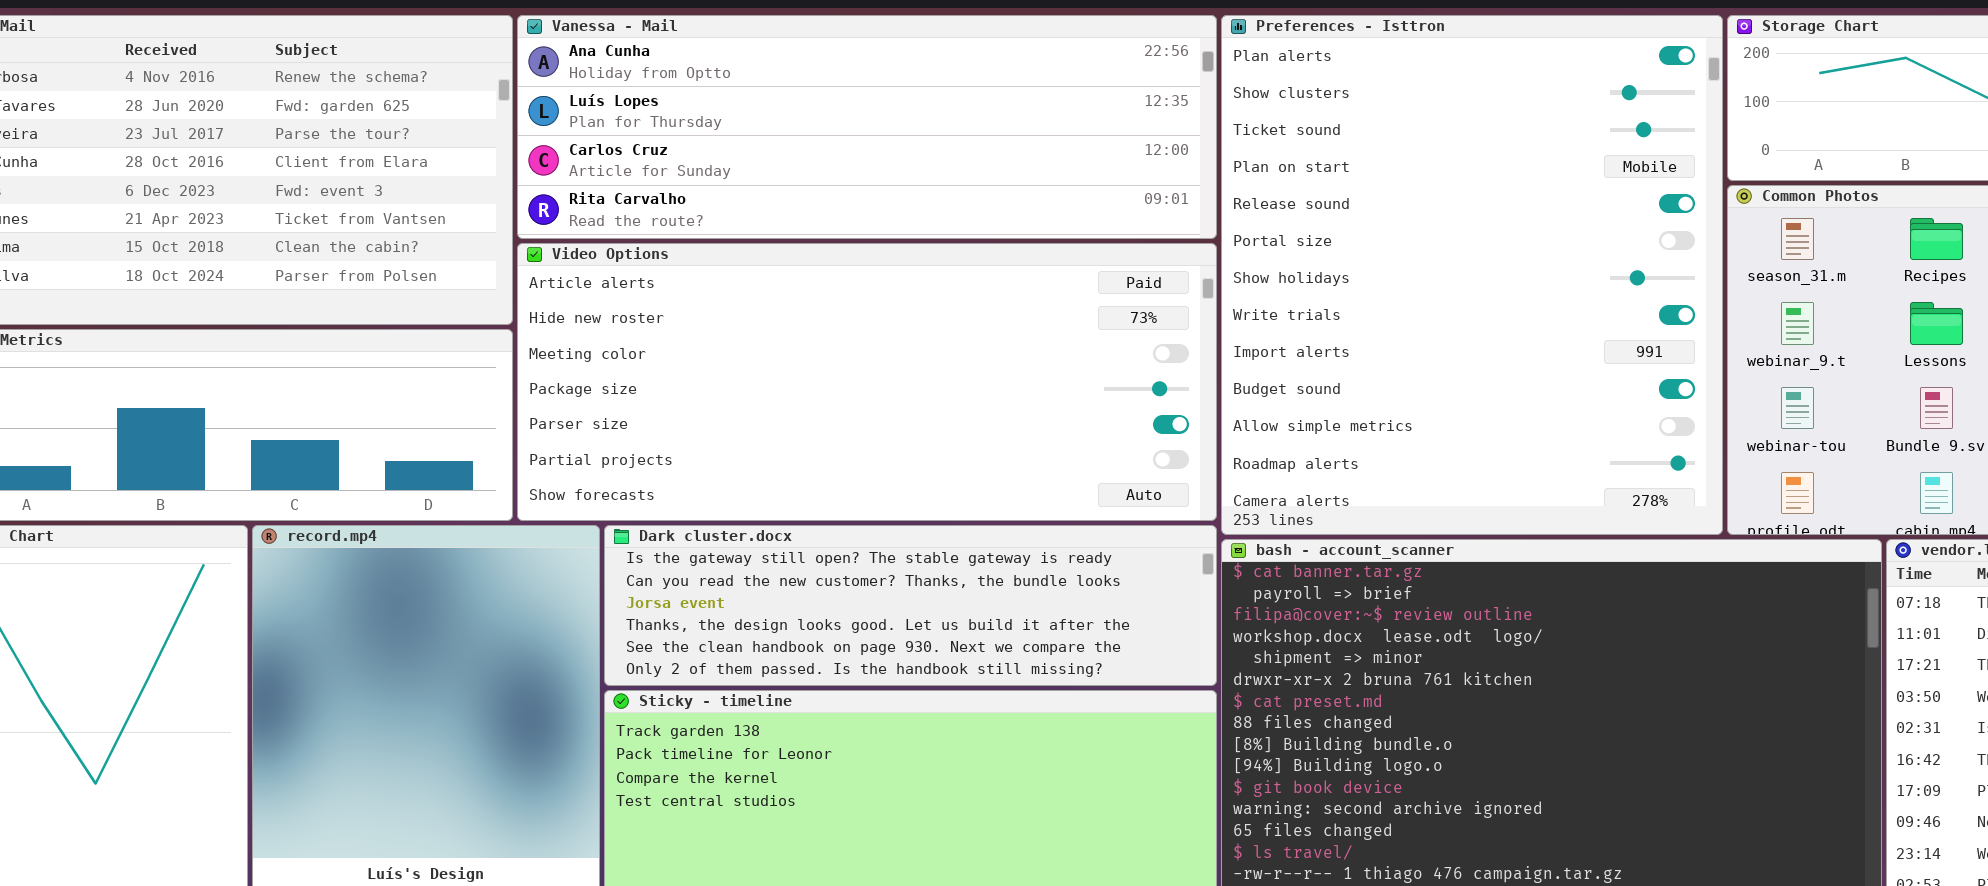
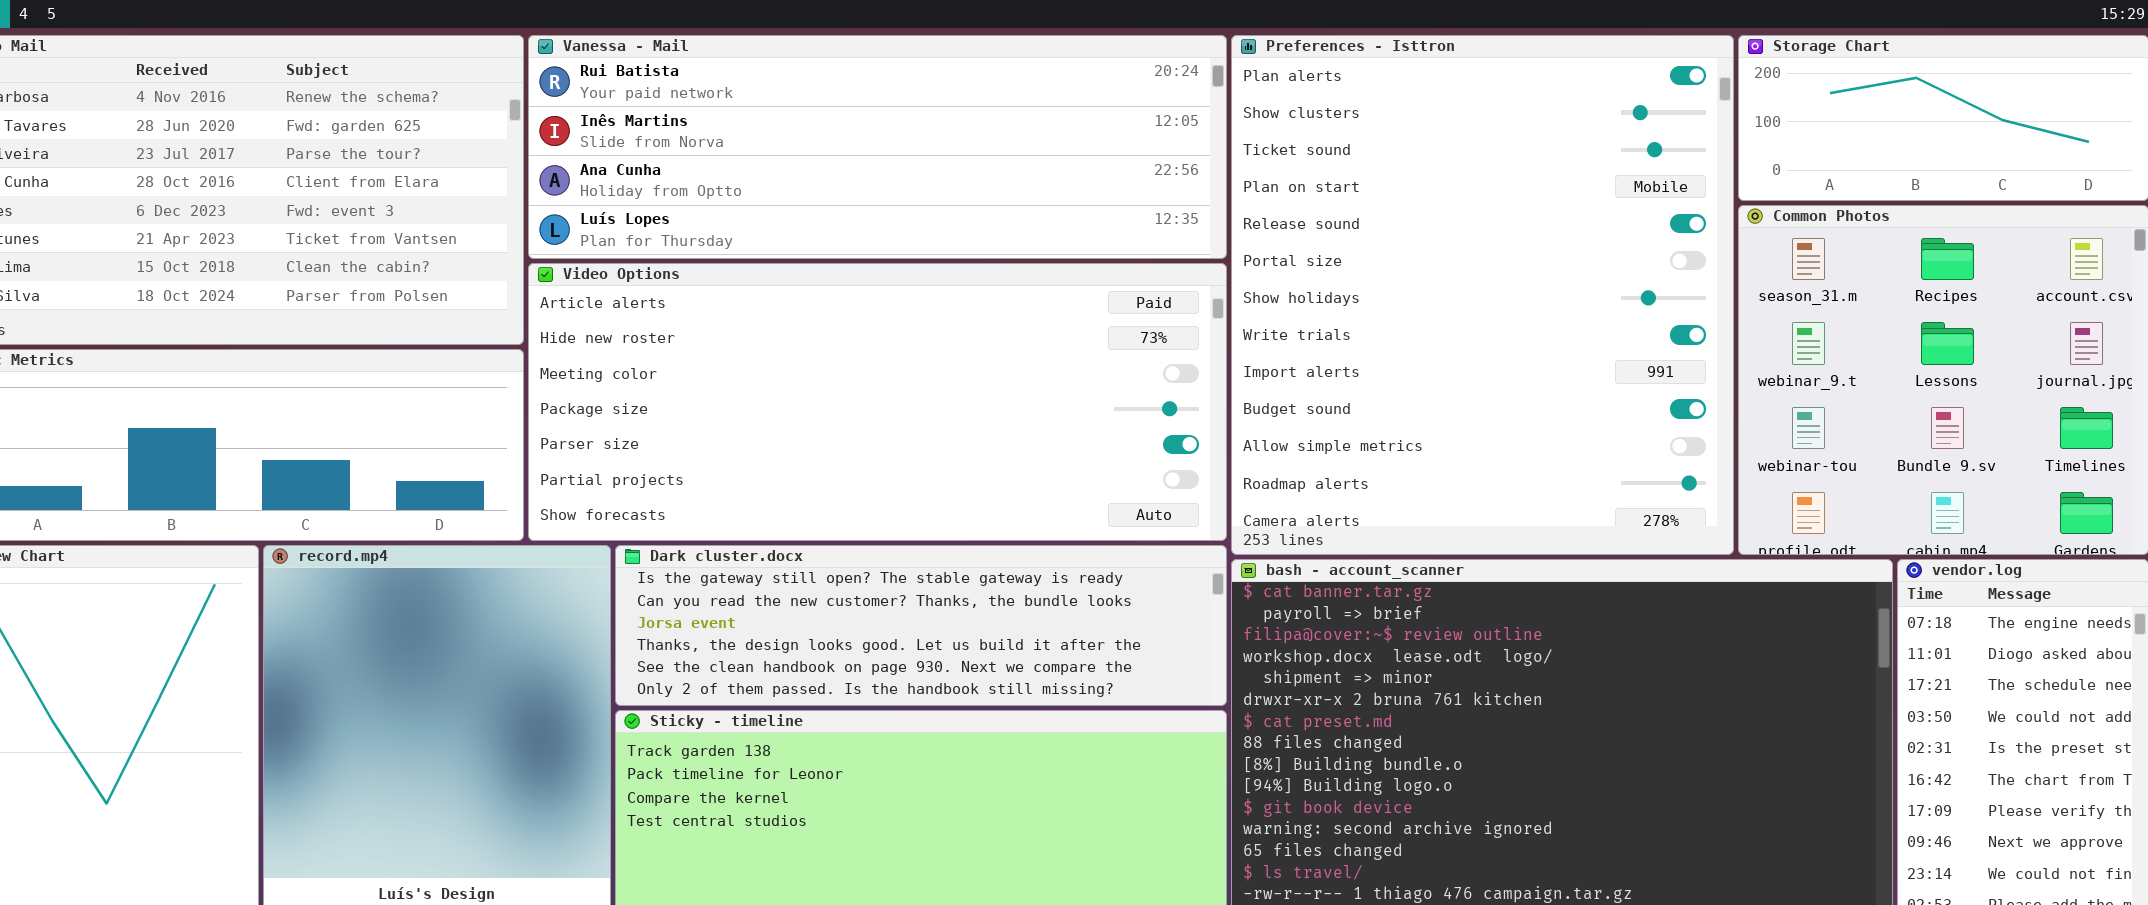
Vanessa - Mail: [517,15,1217,239] -> [528,35,1227,259], scrolled up 2 rows

